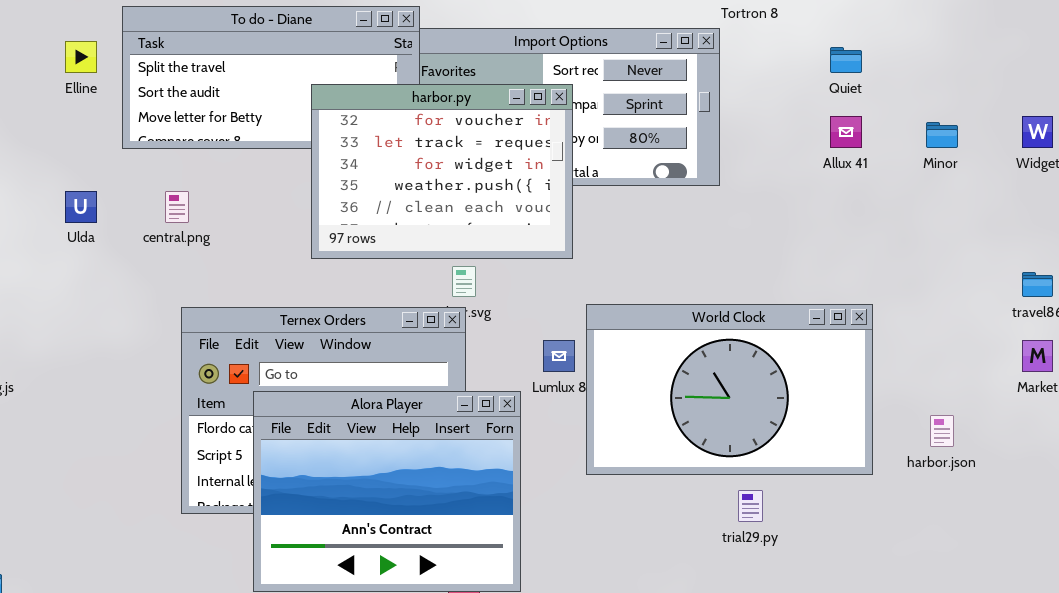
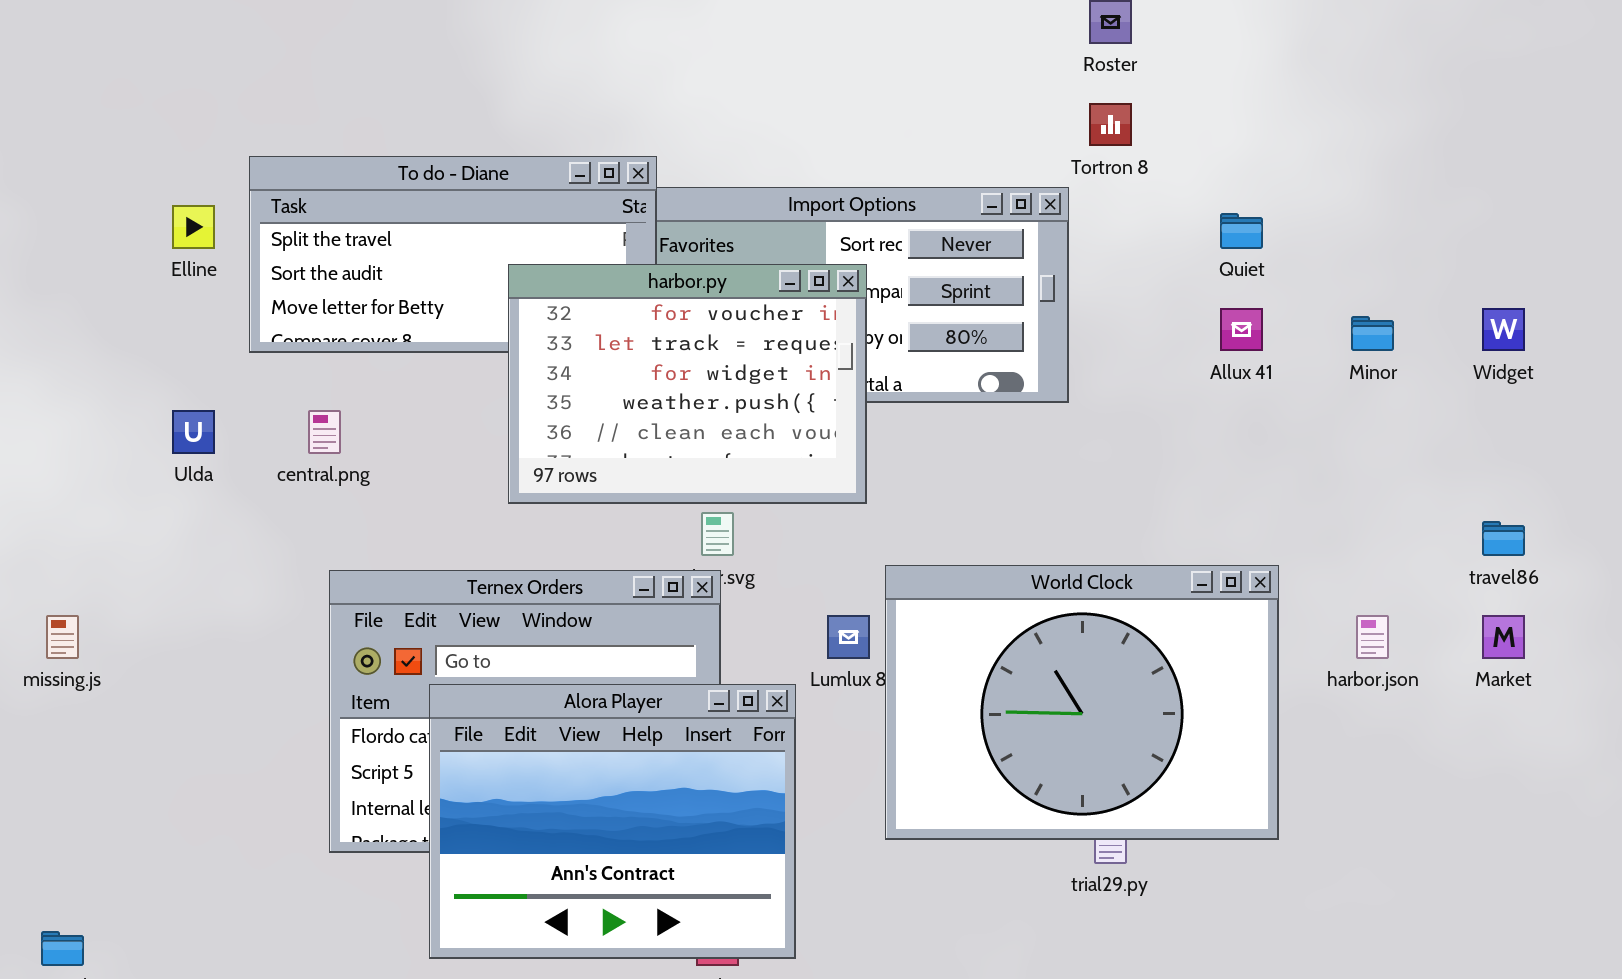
World Clock: [586,304,873,475] -> [885,565,1279,840], resized
harbor.json: [930,415,954,447] -> [1356,615,1389,659], moved

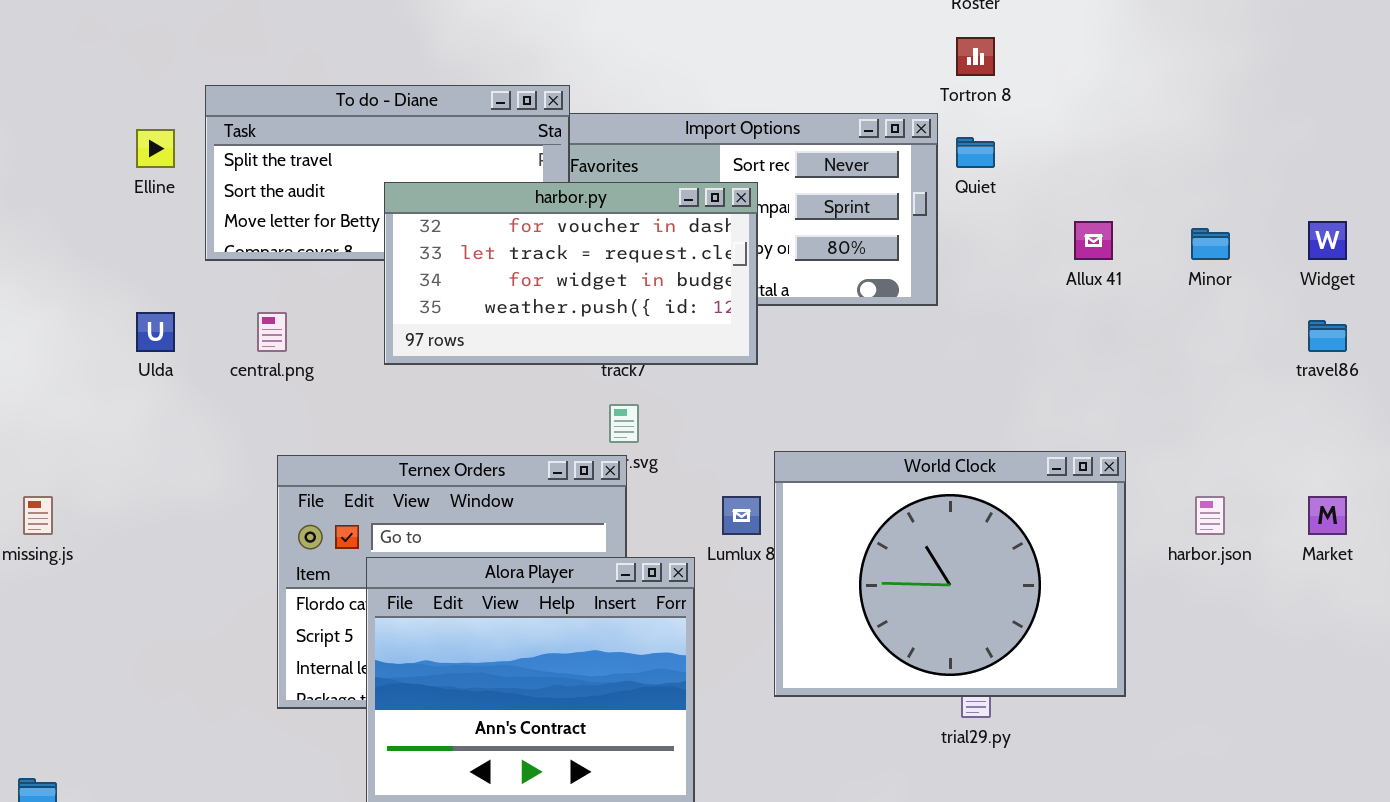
Quiet: [1220,213,1263,249] -> [956,137,995,168], moved
harbor.py: [508,264,867,504] -> [384,182,758,365], resized
travel86: [1482,521,1525,556] -> [1308,320,1347,352], moved

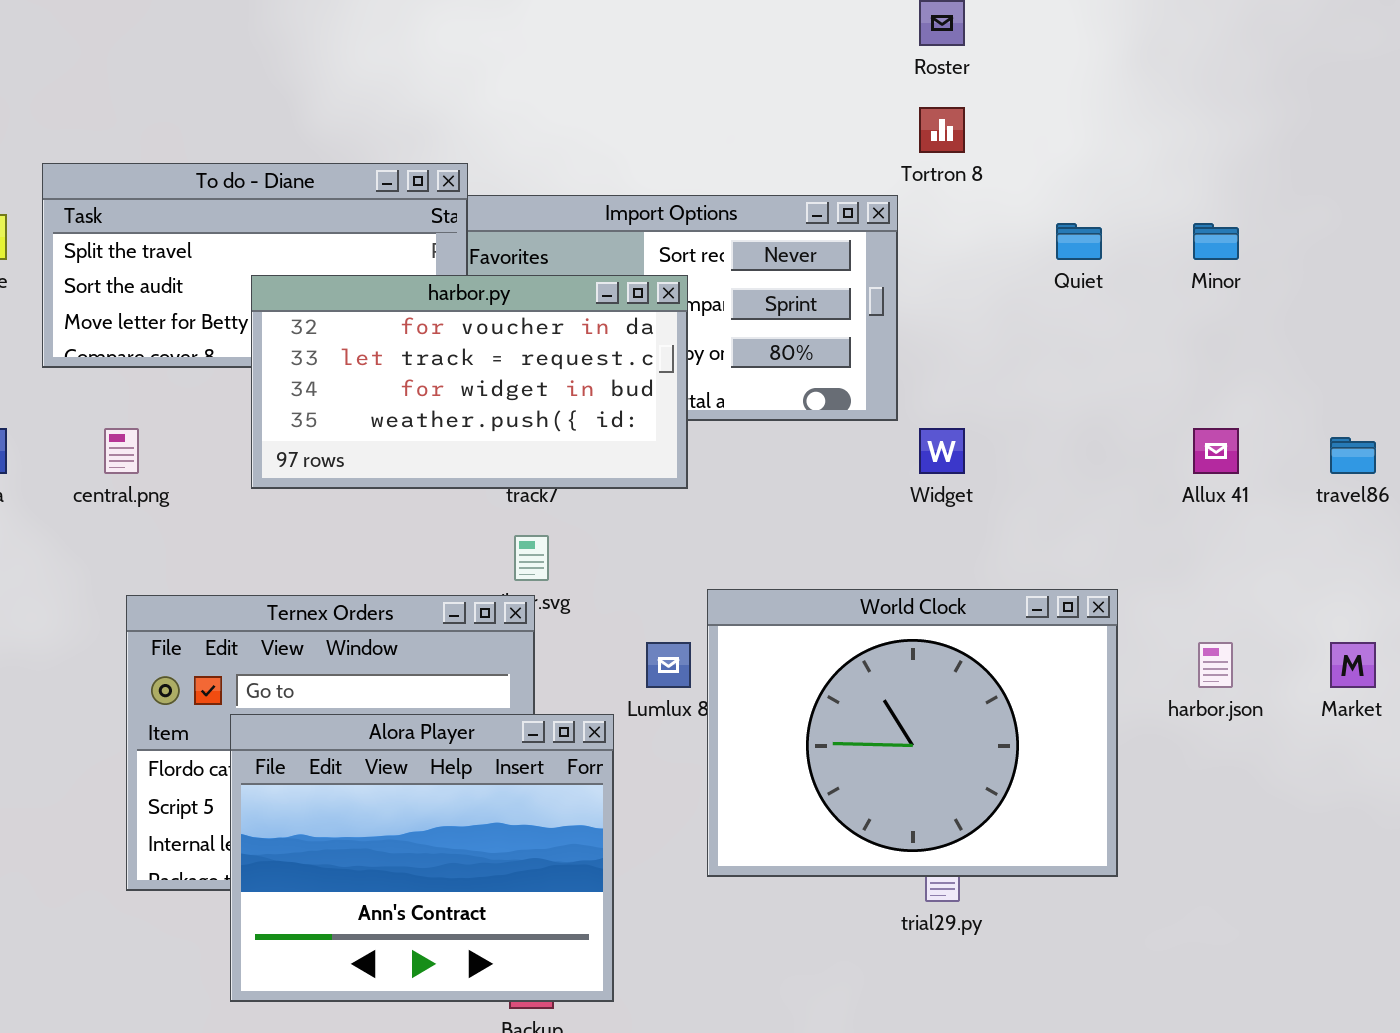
Quiet: [956,137,995,168] -> [1056,223,1102,260], moved
Allux 41: [1074,221,1113,260] -> [1193,428,1239,474], moved
Widget: [1308,221,1347,260] -> [919,428,965,474], moved
Minor: [1191,228,1230,260] -> [1193,223,1239,260], moved

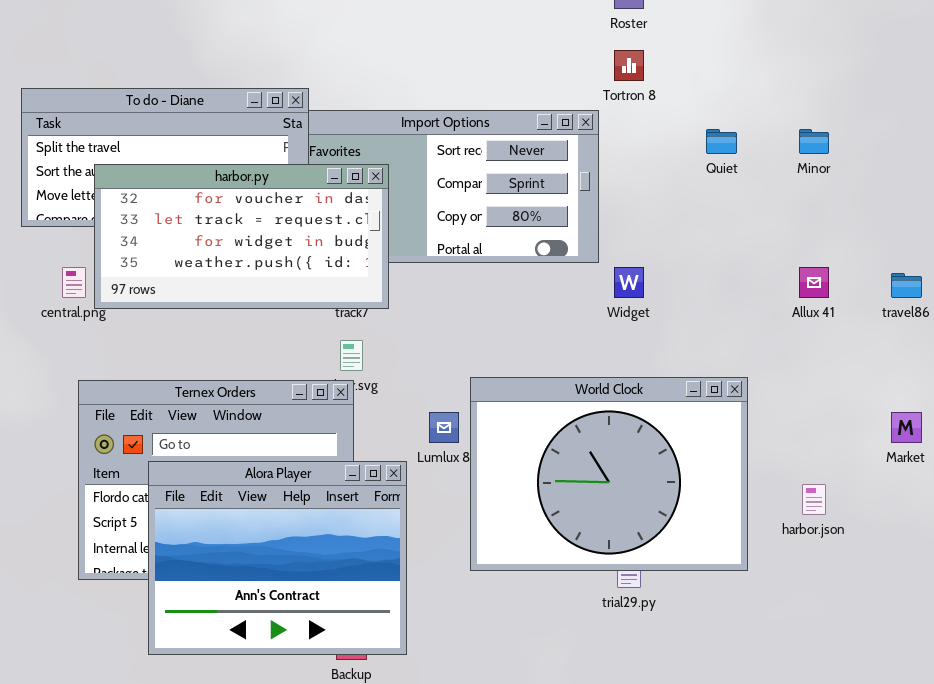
harbor.py: [251,275,688,489] -> [94,164,389,309], moved
harbor.json: [1198,642,1233,688] -> [802,484,826,515], moved

